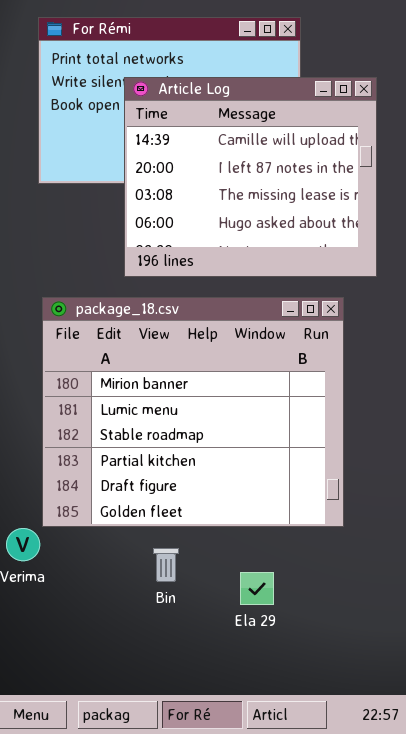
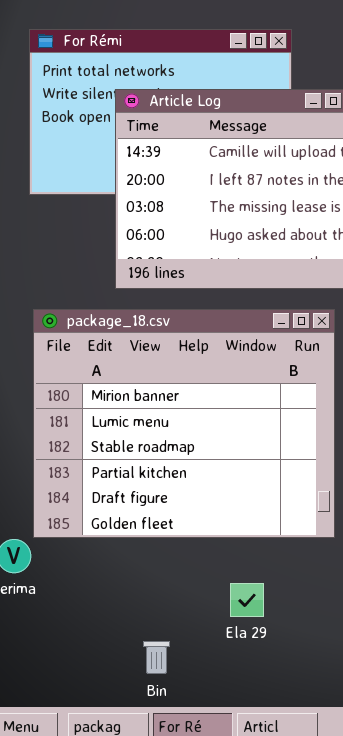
Bin: [153,548,179,582] -> [143,641,170,674], moved

